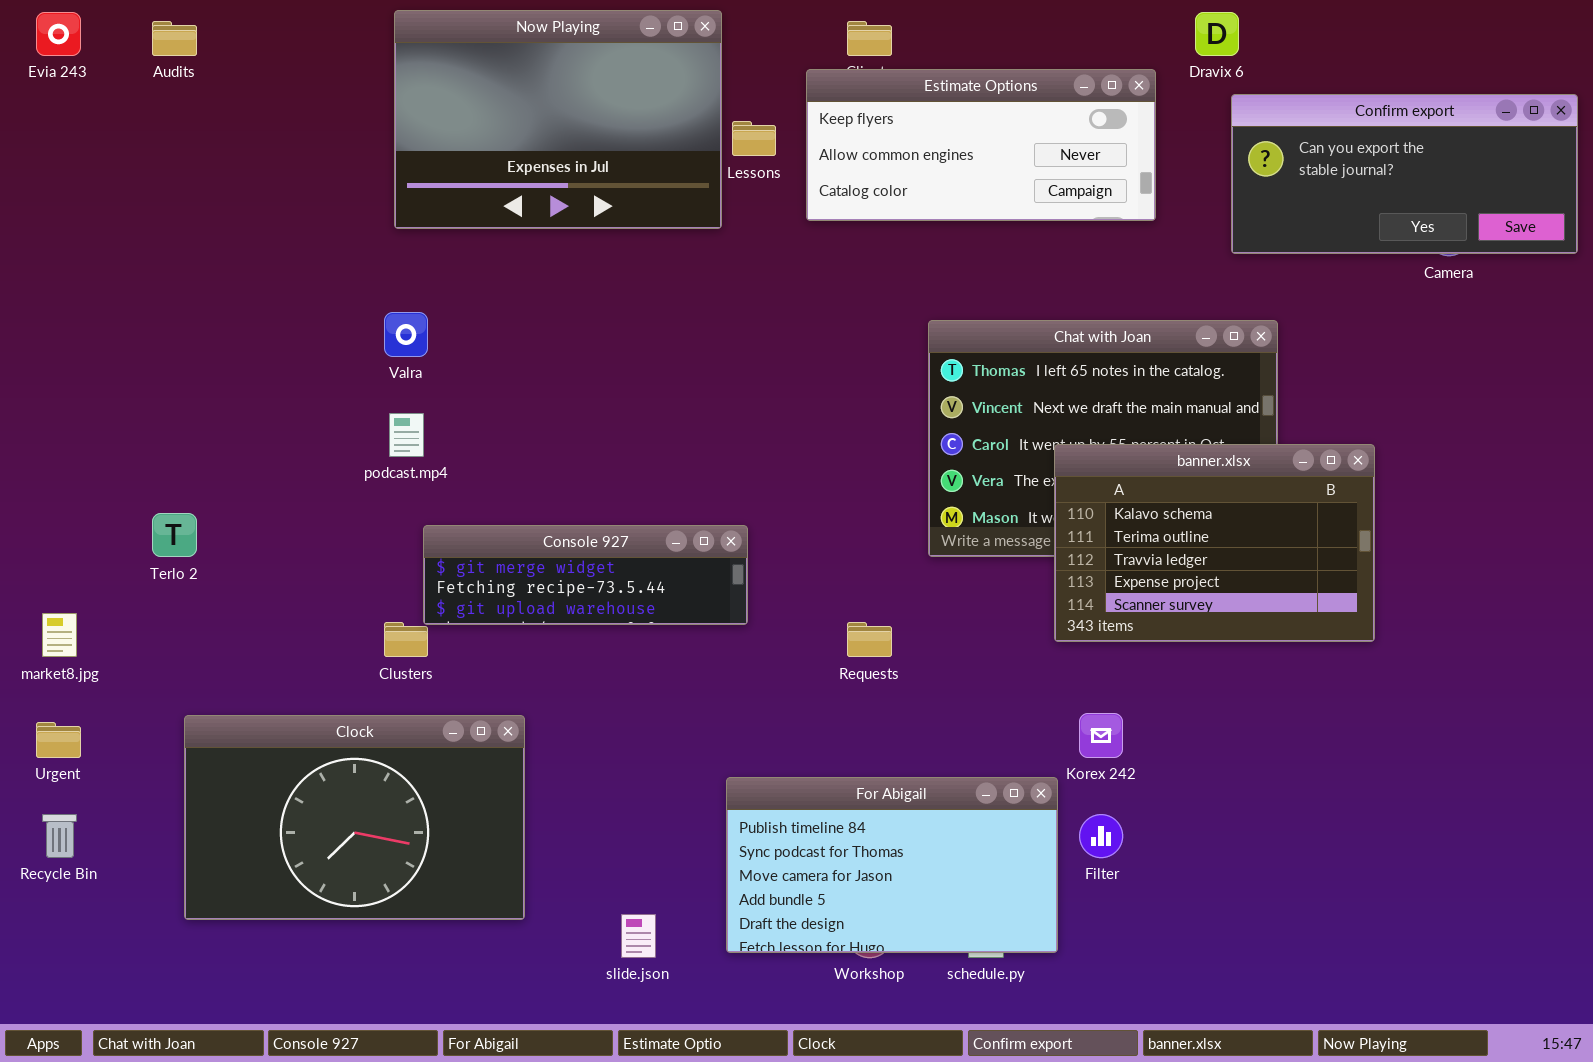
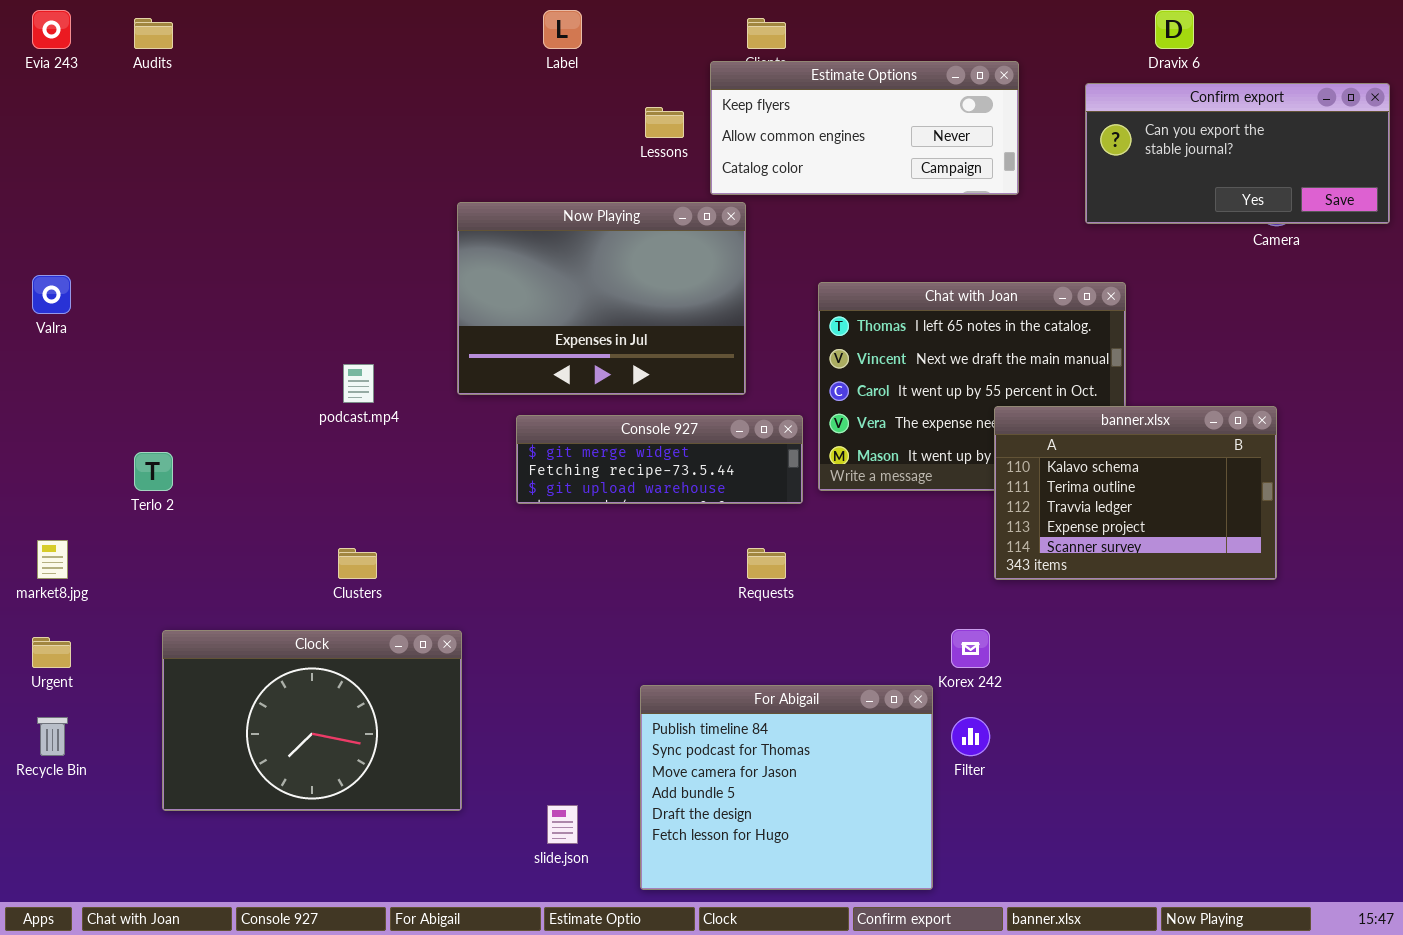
Now Playing: [394,10,722,229] -> [457,202,746,395], moved
Dravix 6: [1195,12,1239,56] -> [1155,10,1194,49], moved
Valra: [384,312,428,357] -> [32,275,71,314], moved
banner.xlsx: [1054,444,1375,642] -> [994,406,1277,580], moved
Console 927: [423,525,748,625] -> [516,415,803,504], moved
For Abigail: [726,777,1058,953] -> [640,685,933,890], resized

